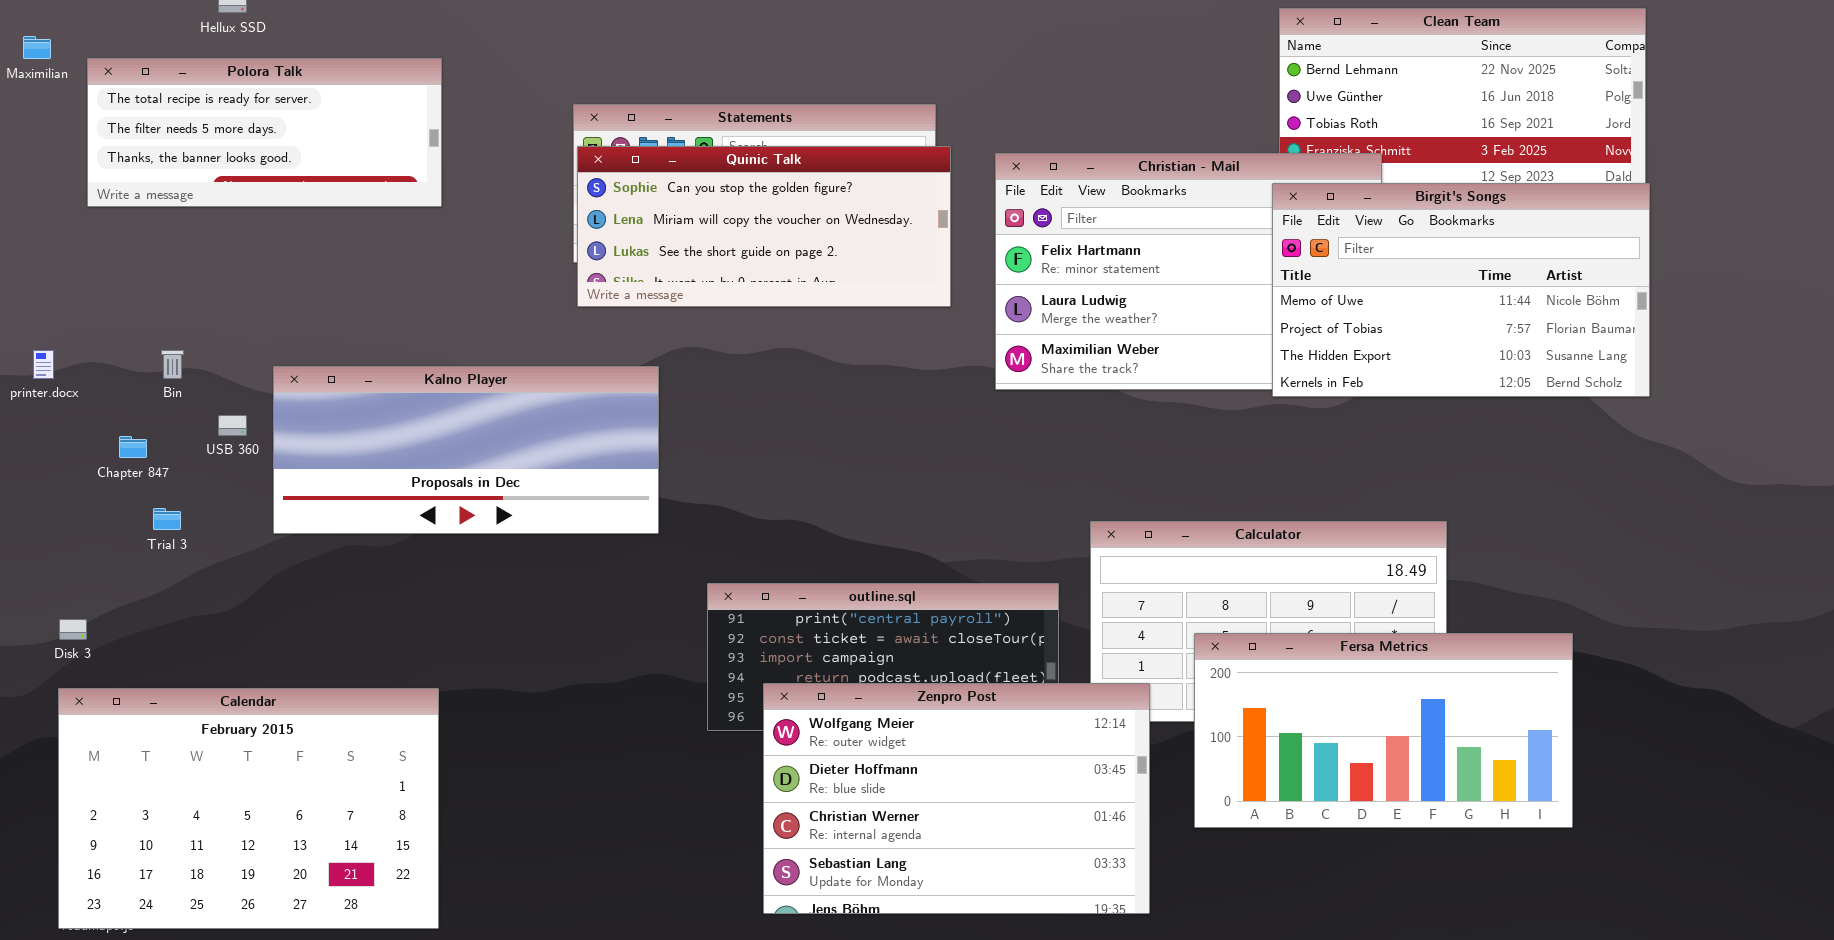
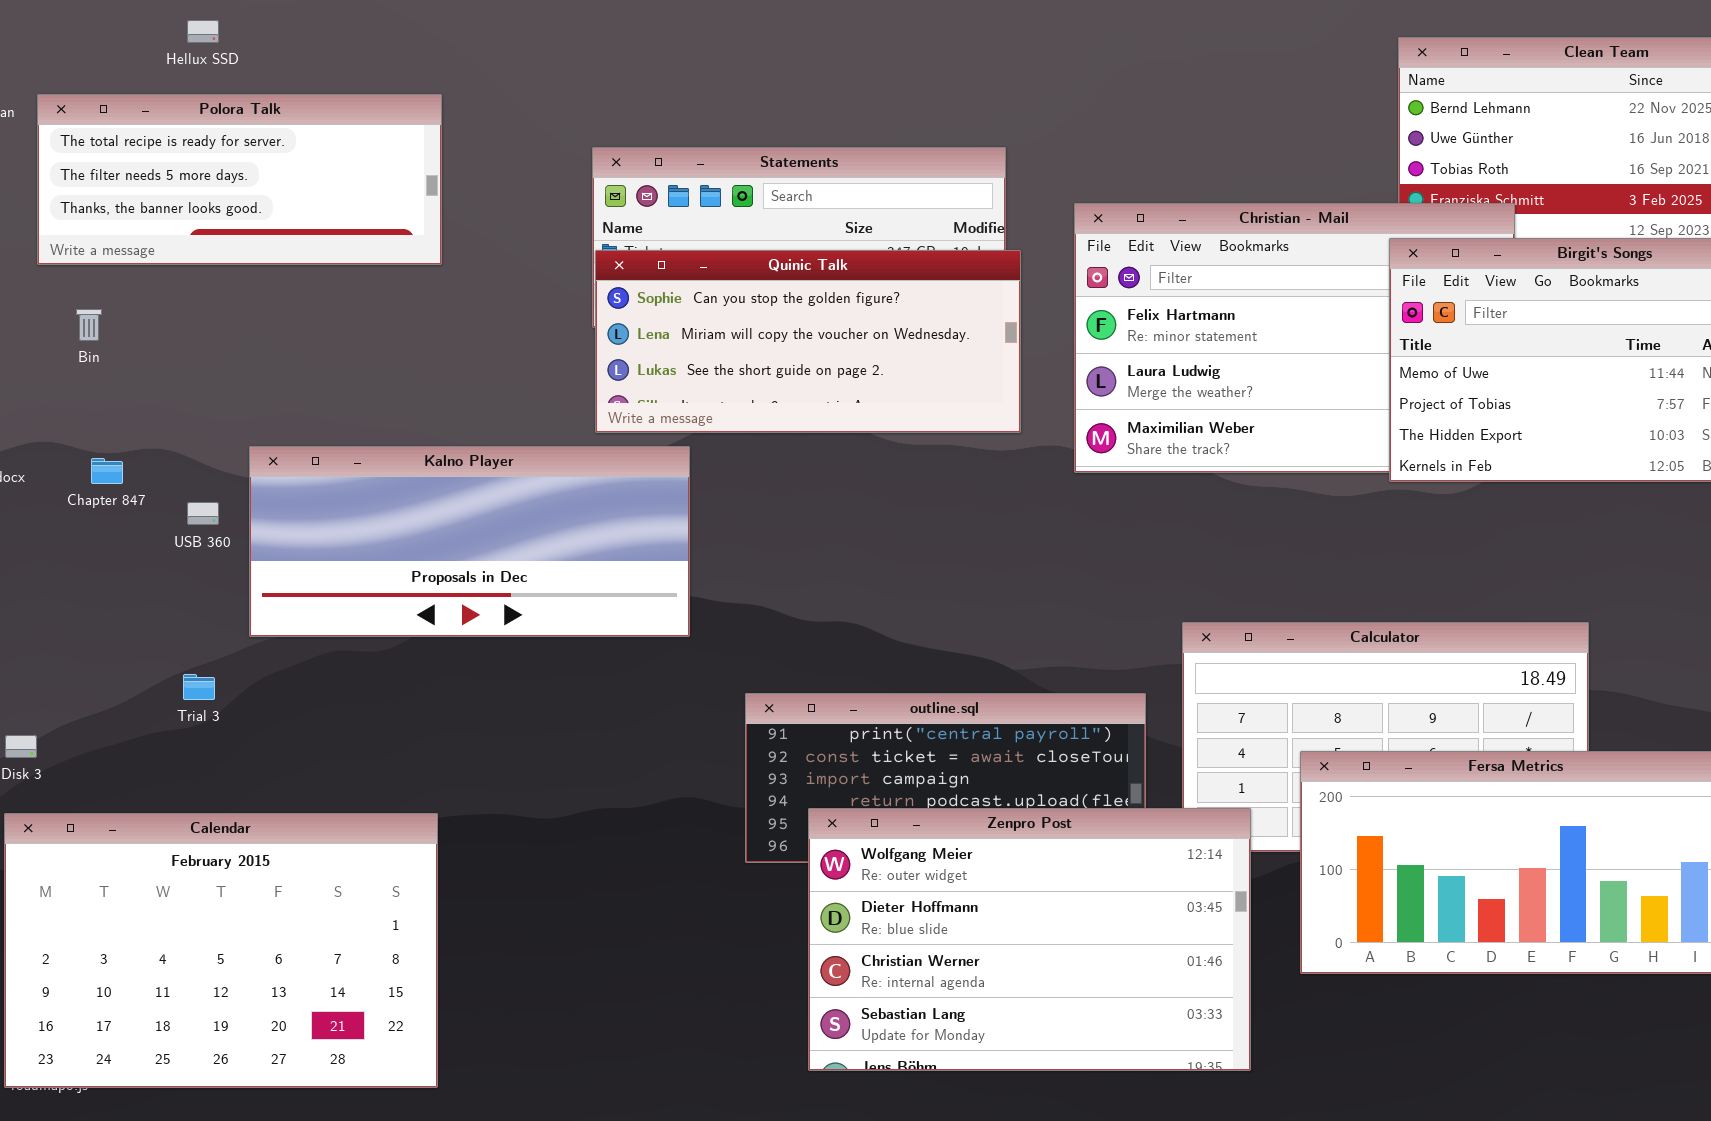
Quinic Talk: [577,146,951,307] -> [595,250,1021,433], moved
Bin: [161,350,184,379] -> [76,309,102,341], moved
Chapter 847: [119,436,147,458] -> [91,458,123,484], moved
Trial 3: [153,508,181,530] -> [183,674,215,700], moved

